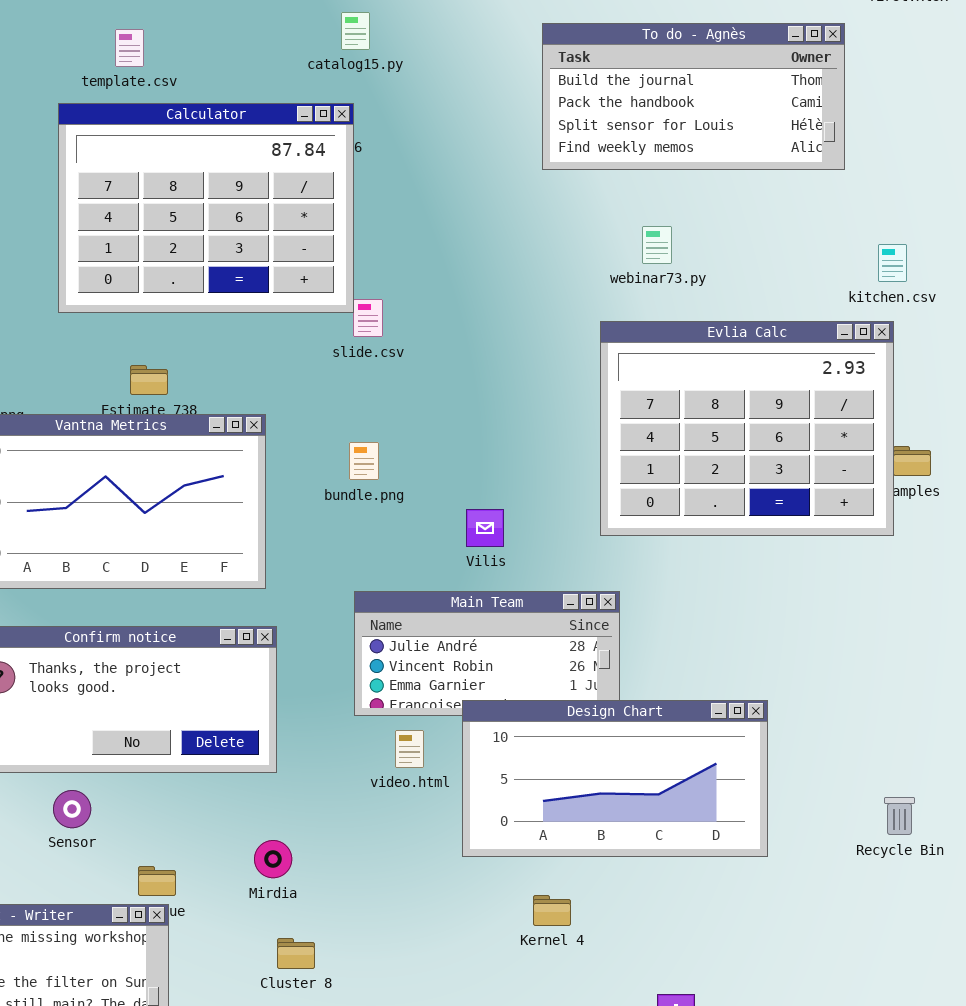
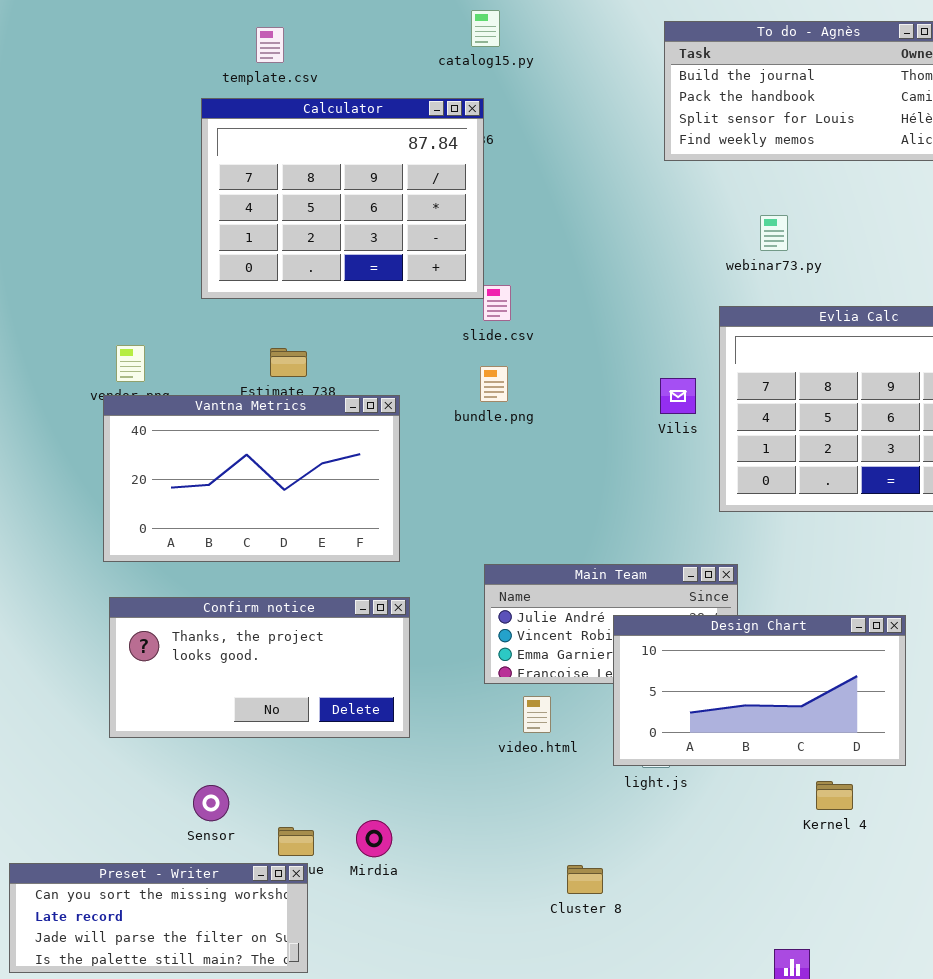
bundle.png: [349,442,379,480] -> [480,366,508,402], moved
Vilis: [466,509,504,547] -> [660,378,696,414], moved
Design Chart: [462,700,768,857] -> [613,615,906,766], moved
Sensor: [53,790,91,828] -> [193,785,229,821], moved
Mirdia: [254,840,292,878] -> [356,820,392,857], moved
Kernel 4: [533,895,571,926] -> [816,781,853,810], moved
Cluster 8: [277,938,315,969] -> [567,865,603,894], moved

